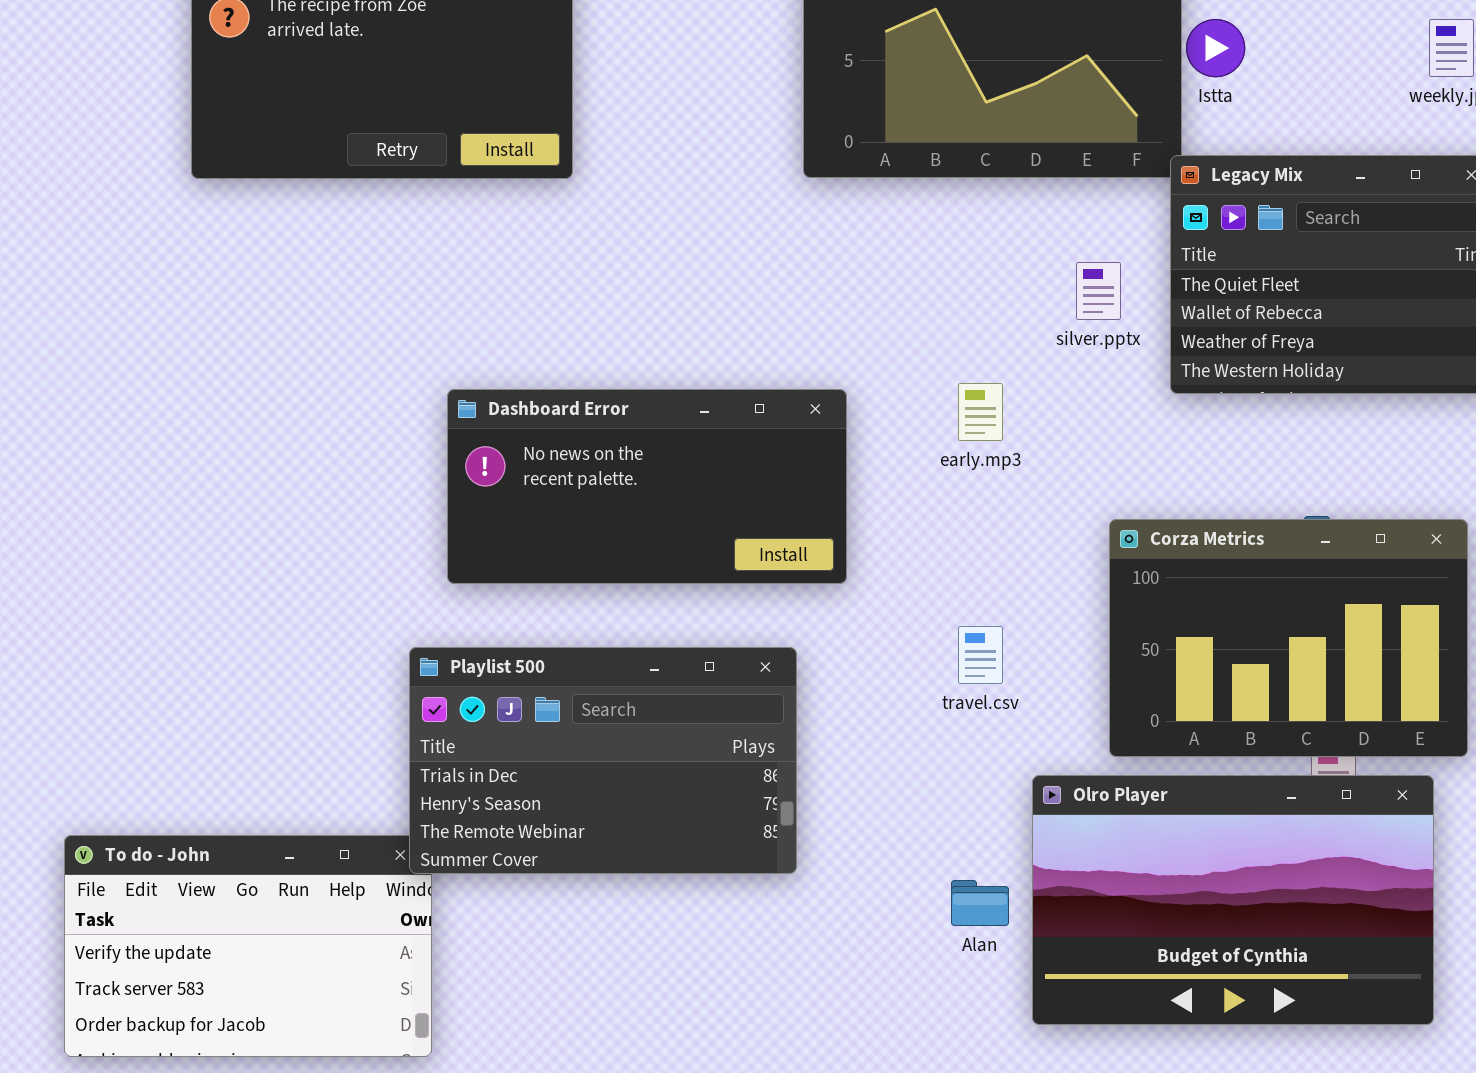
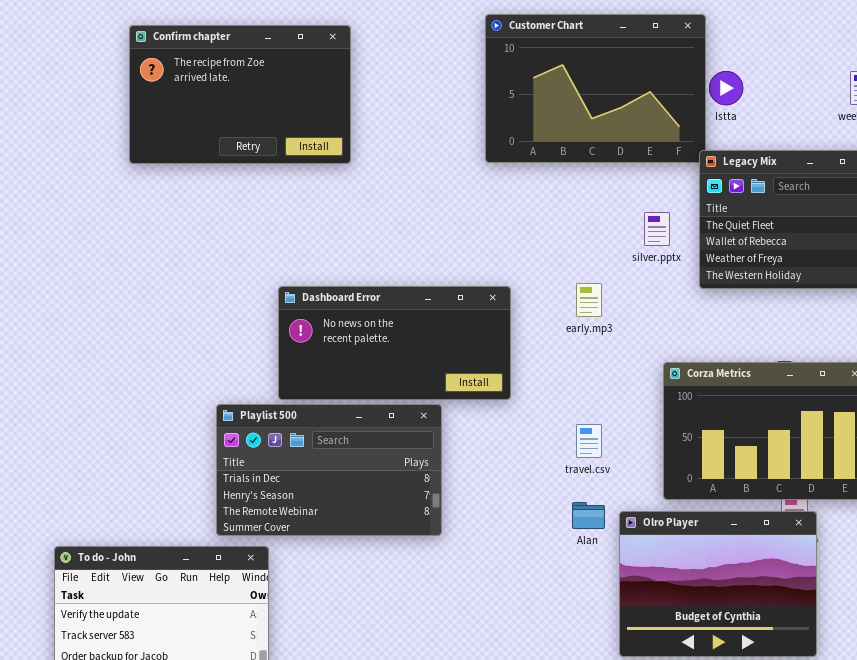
Playlist 500: [409,647,797,874] -> [216,404,442,536], moved
Olro Player: [1032,775,1434,1025] -> [619,511,817,657], resized
Alan: [951,880,1009,926] -> [572,502,605,529], moved

